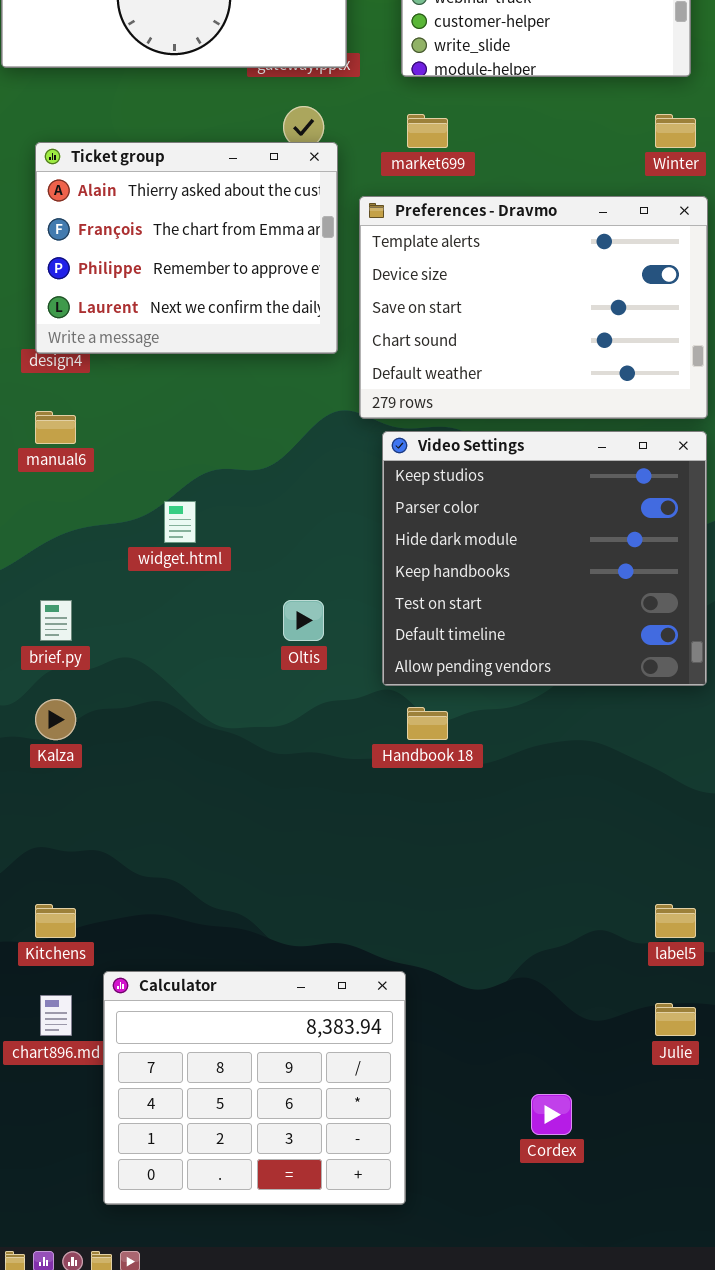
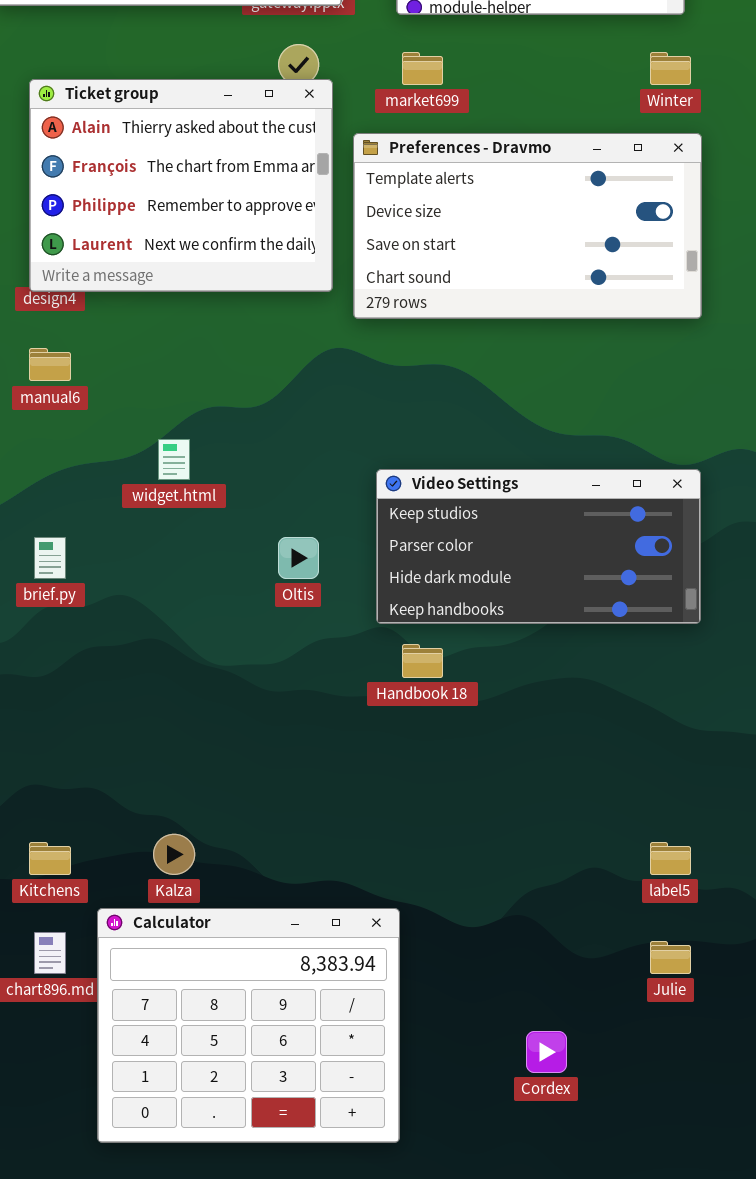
Preferences - Dravmo: [359,196,708,419] -> [353,133,702,319], resized
Video Settings: [382,431,707,686] -> [376,469,701,624], resized
Kalza: [35,699,76,740] -> [153,834,195,875], moved

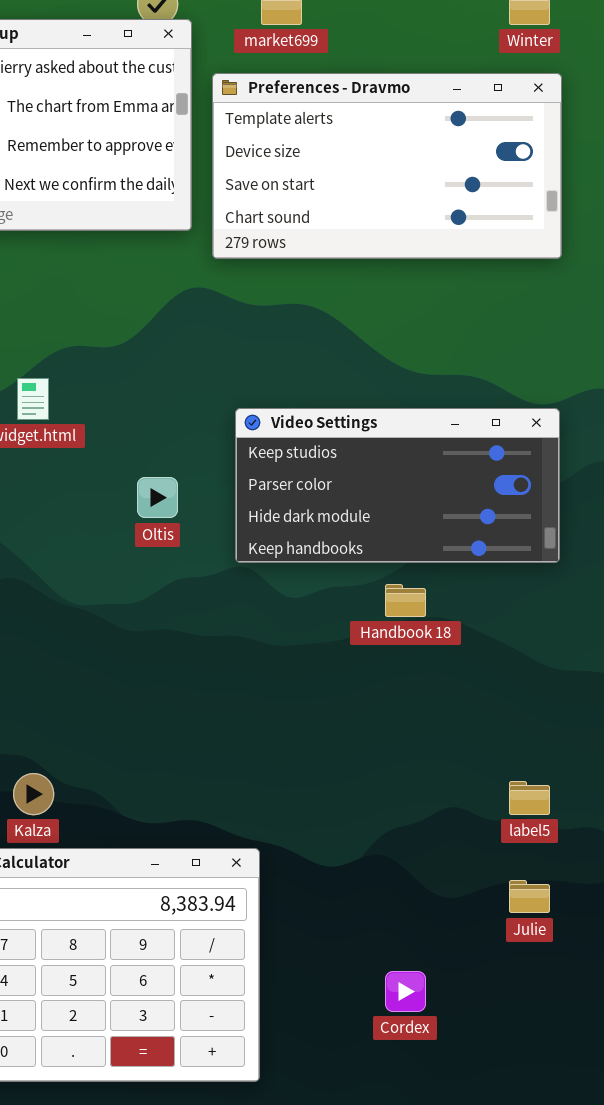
Handbook 18: [402,644,443,678] -> [385,584,426,617], moved

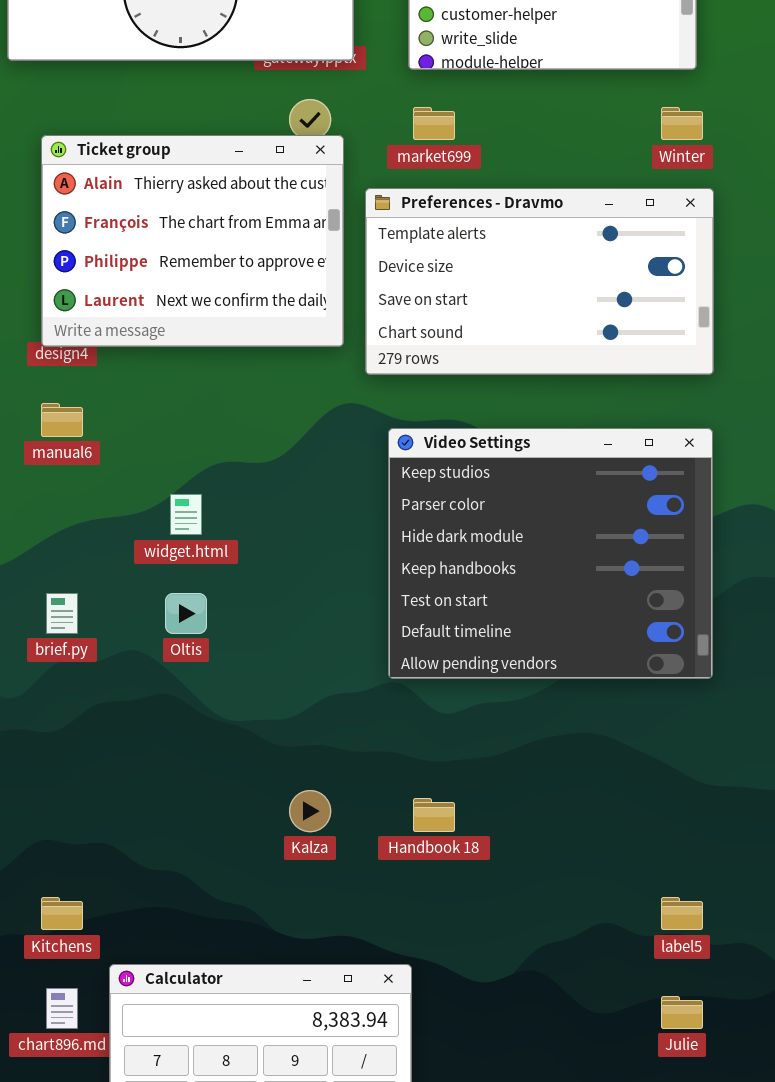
Video Settings: [235,408,560,563] -> [388,428,713,679], resized
Oltis: [137,477,178,518] -> [165,593,207,634], moved
Handbook 18: [385,584,426,617] -> [413,798,455,832], moved
Kalza: [13,773,54,815] -> [289,790,331,832], moved

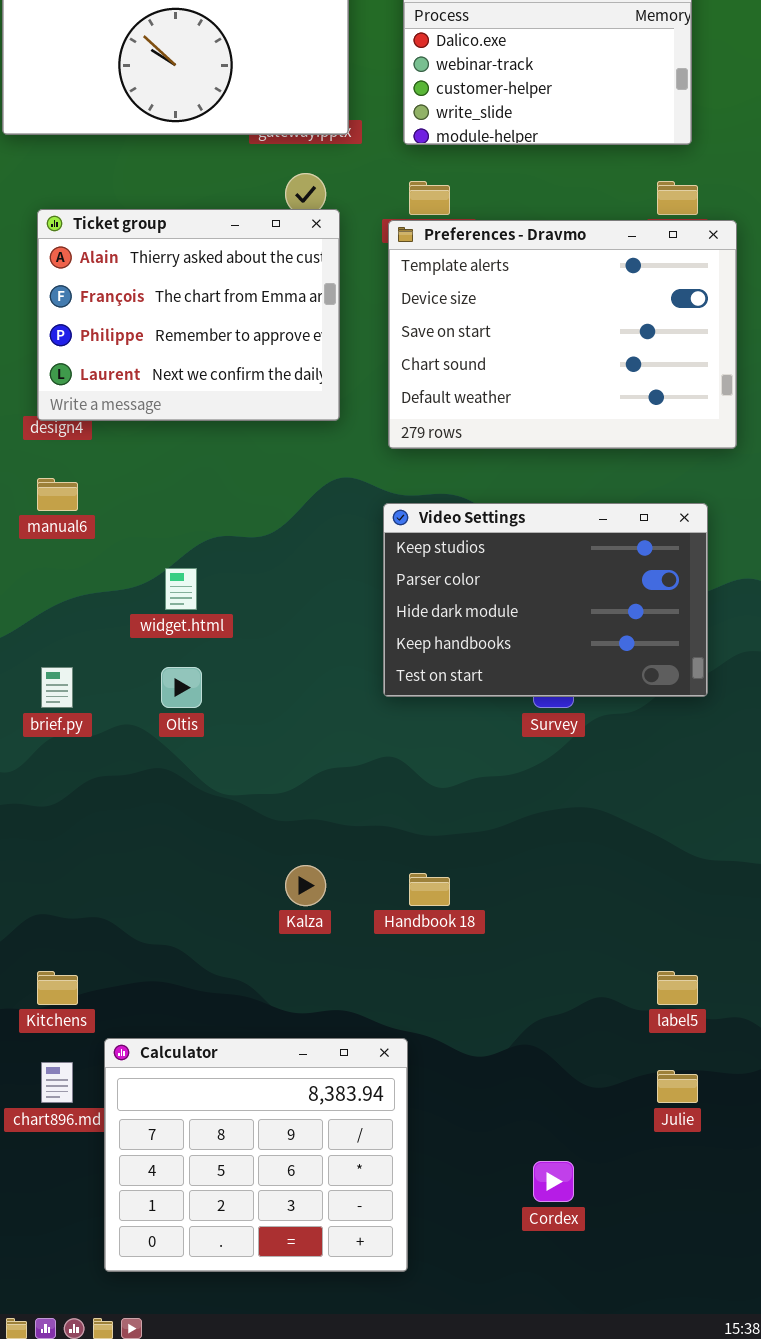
Preferences - Dravmo: [365,188,714,375] -> [388,220,737,449], moved, resized
Video Settings: [388,428,713,679] -> [383,503,708,697], resized

